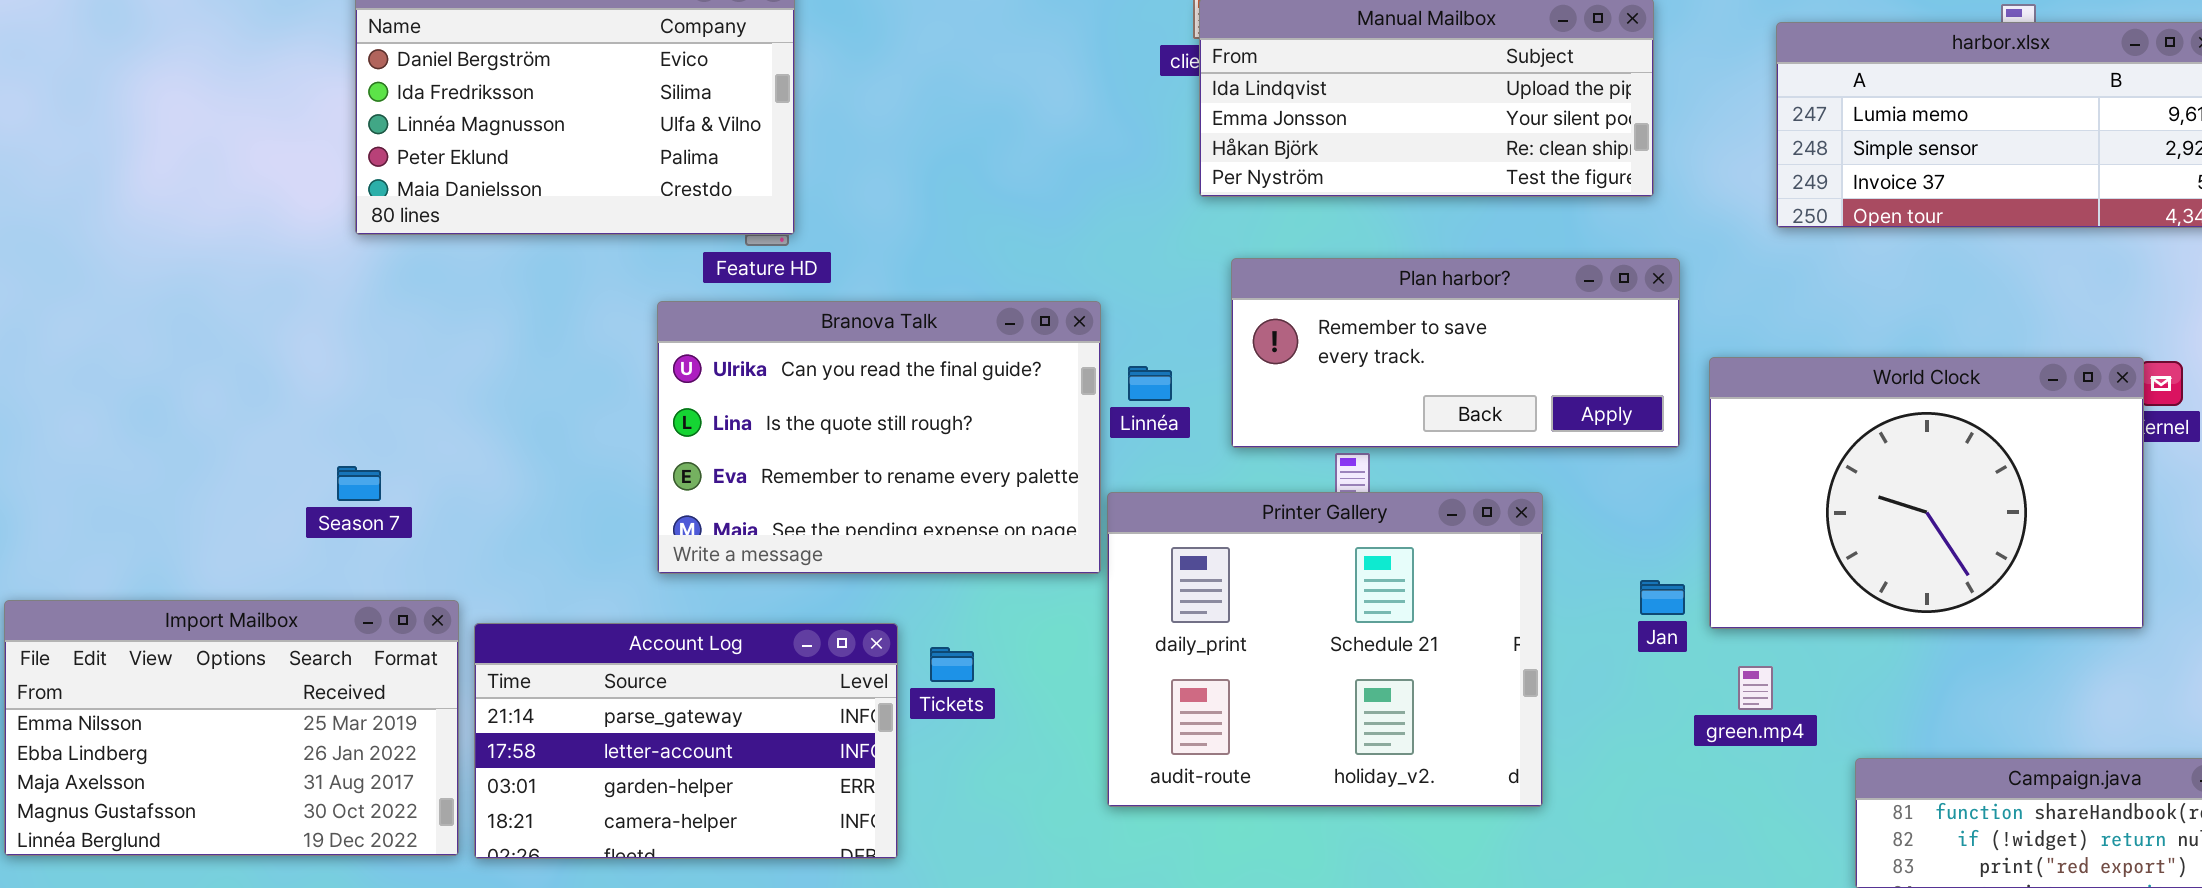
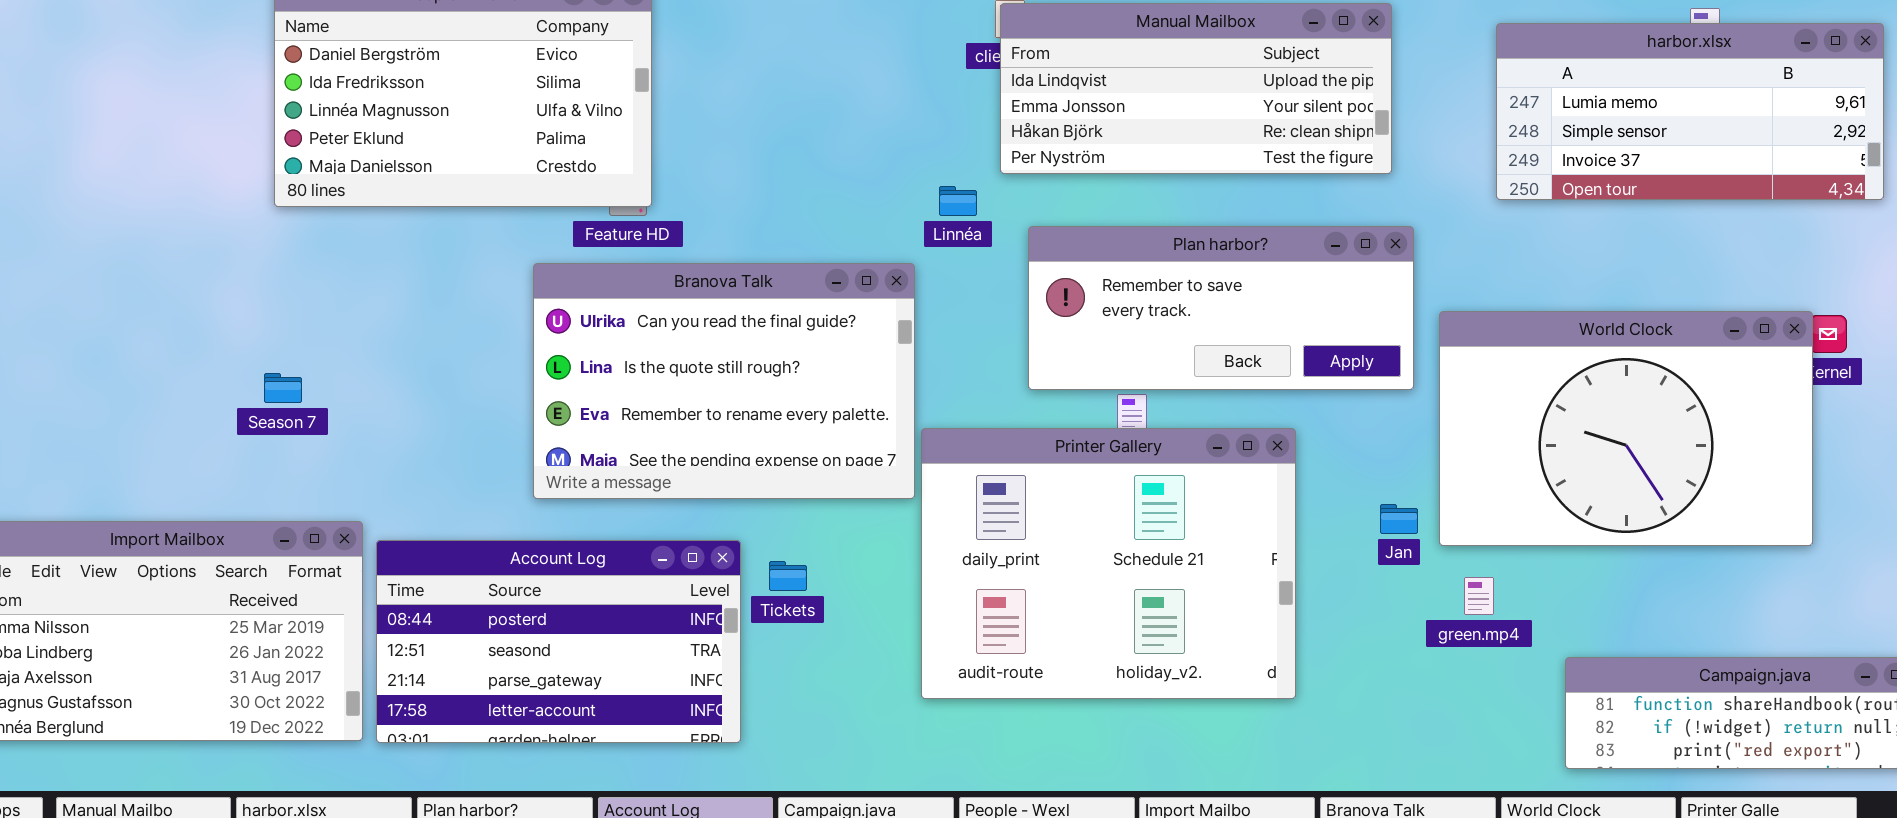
Linnéa: [1128,366,1172,401] -> [939,186,977,216], moved
Season 7: [337,466,381,501] -> [264,373,302,403], moved
Account Log: [474,623,898,859] -> [376,540,741,743], scrolled up 2 rows

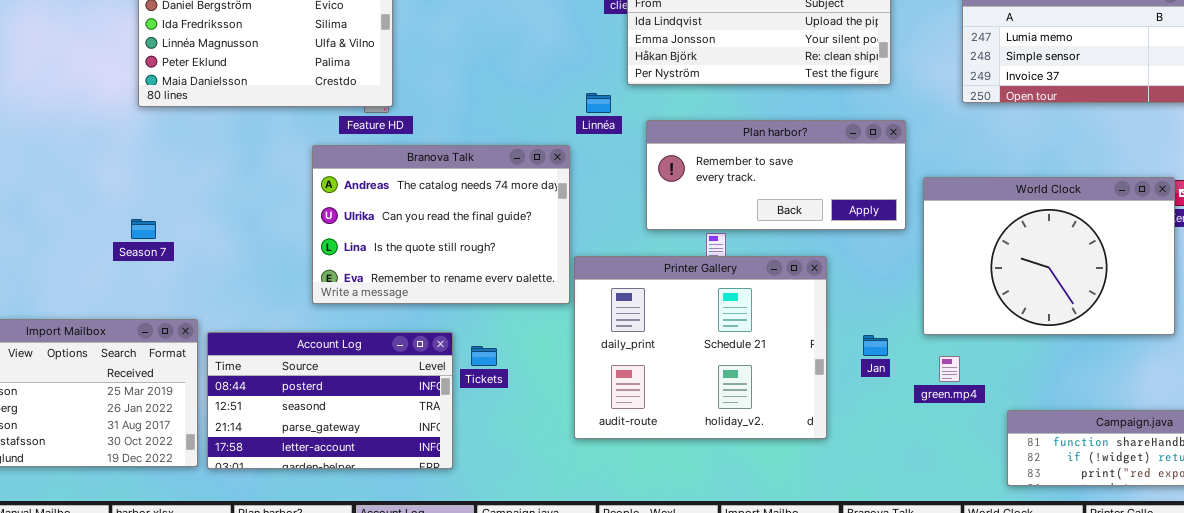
Branova Talk: [533,263,915,499] -> [312,145,570,304], scrolled up 1 row
Jan: [1380,504,1418,534] -> [863,335,888,356], moved

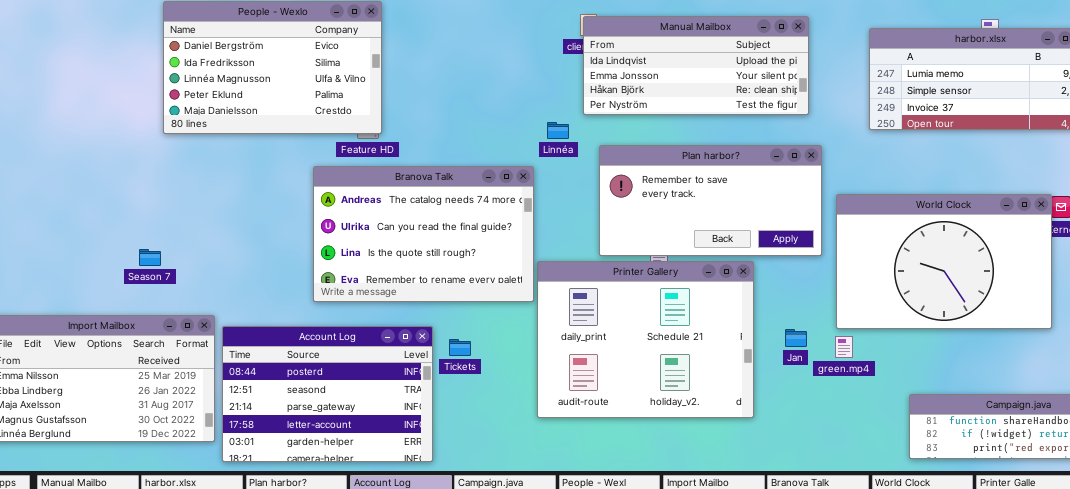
Plan harbor?: [646,120,906,230] -> [599,145,822,256], resized
Season 7: [131,219,156,239] -> [139,249,161,266], moved
Account Log: [207,332,453,469] -> [222,326,433,462], resized
green.mp4: [939,356,960,382] -> [835,336,853,358], moved

